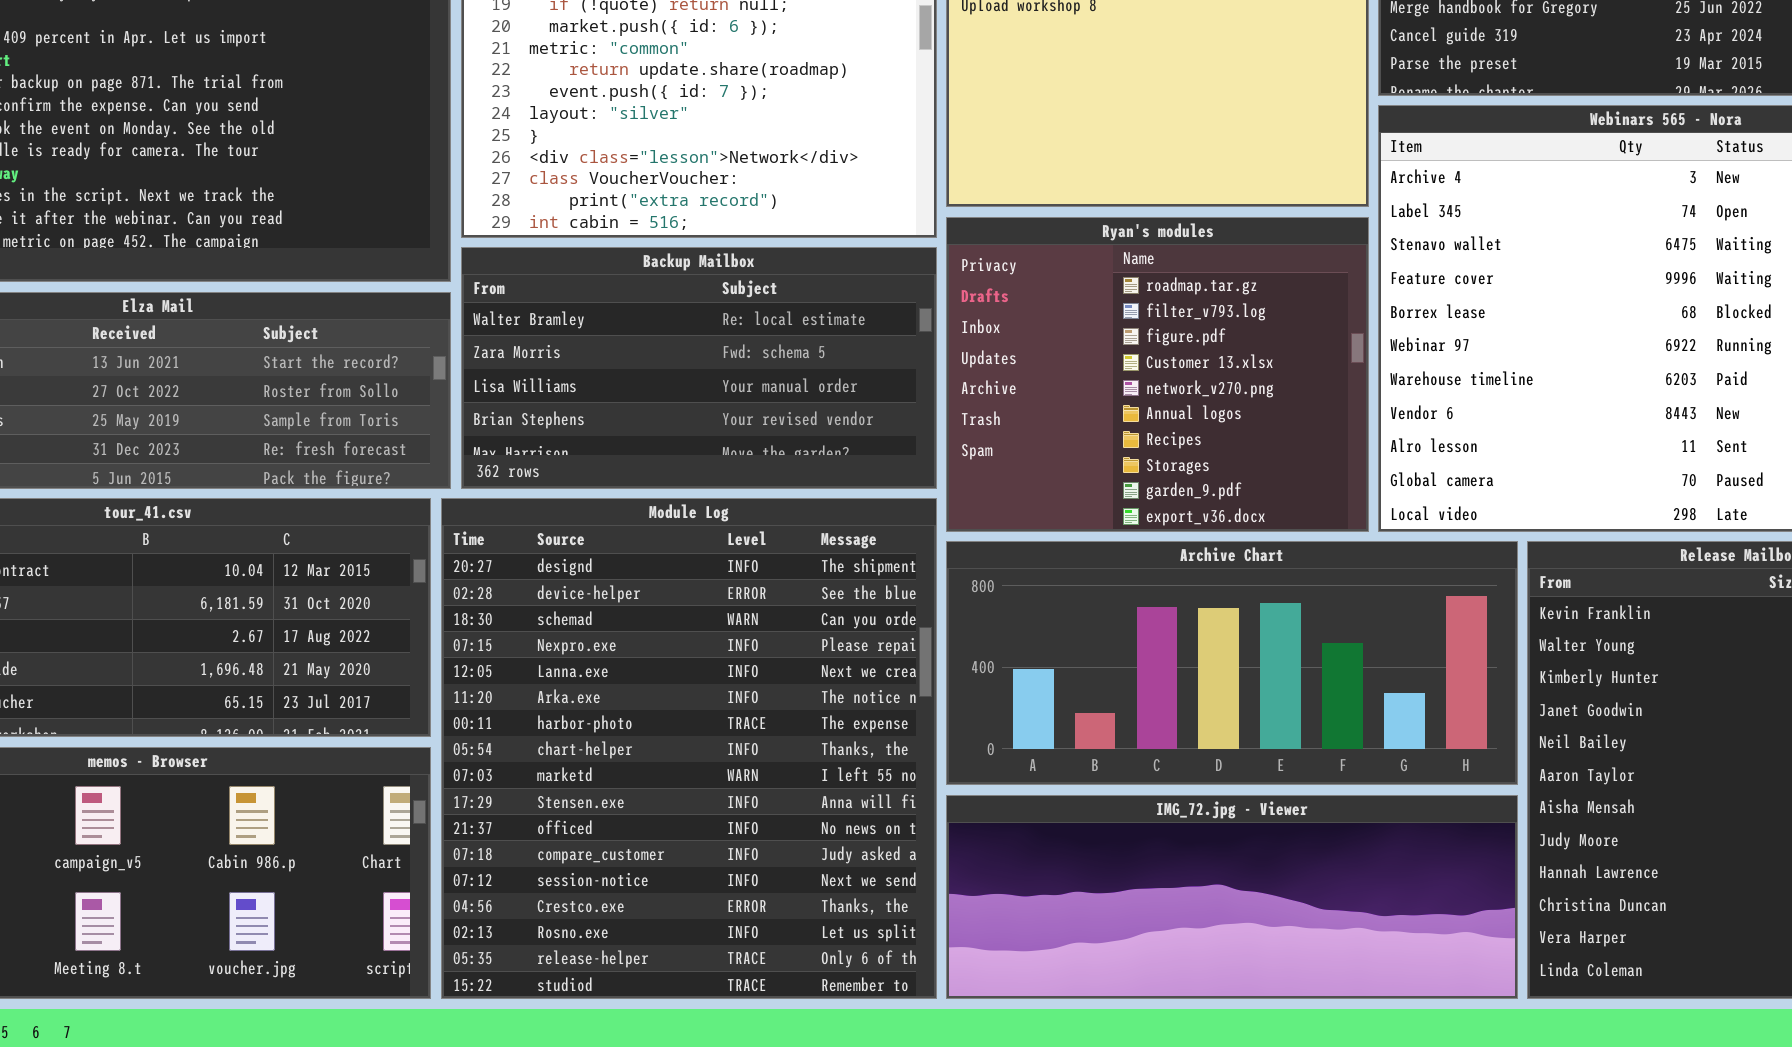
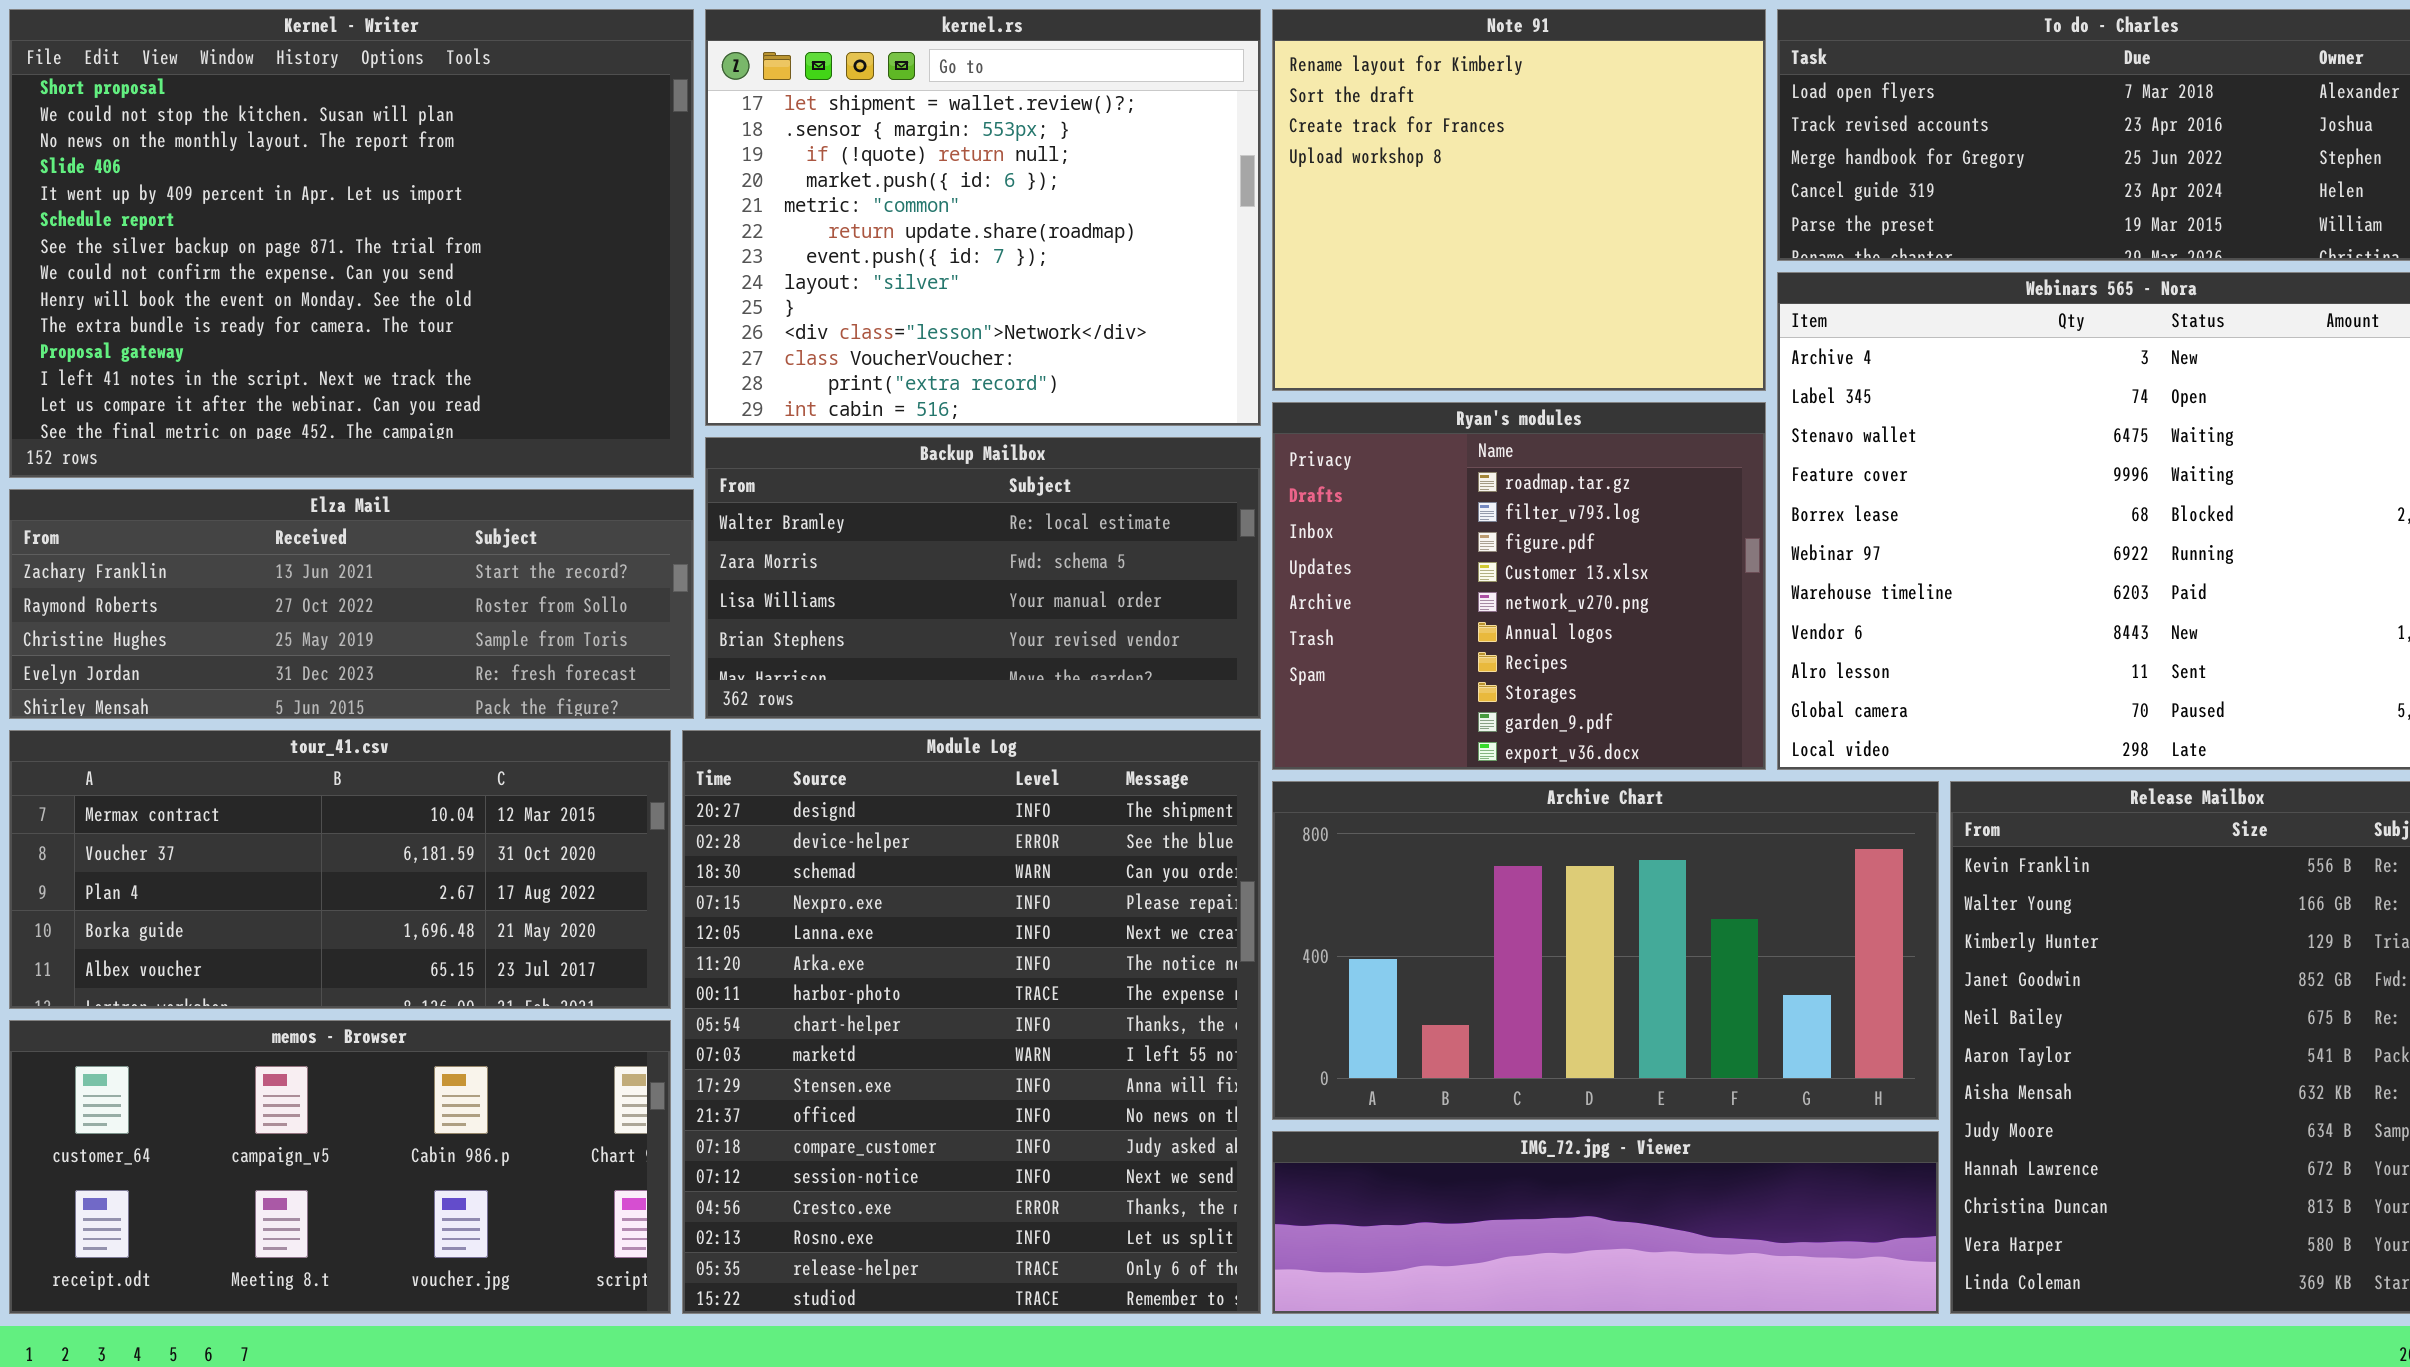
Archive Chart: [946,541,1518,785] -> [1272,781,1939,1120], resized
IMG_72.jpg - Viewer: [946,795,1518,999] -> [1272,1131,1939,1314], resized

